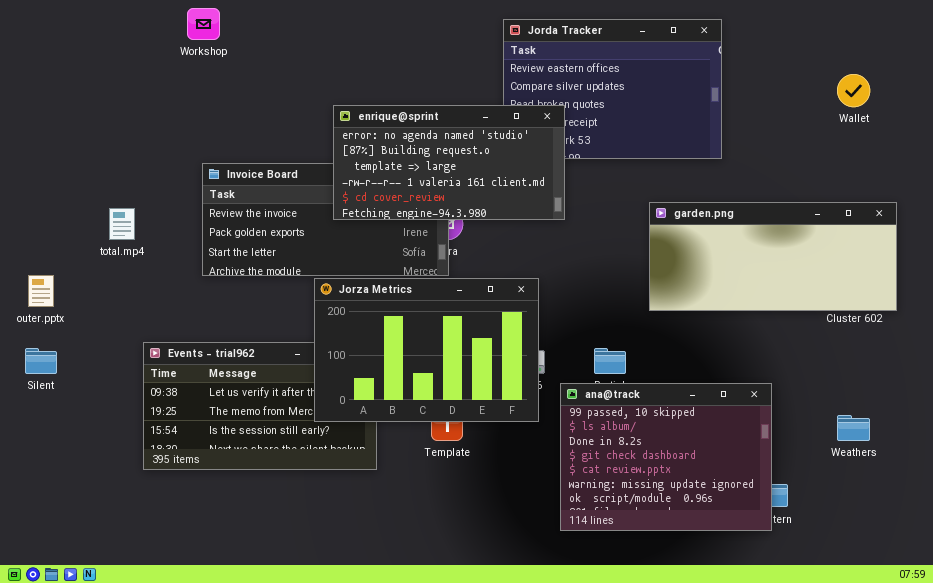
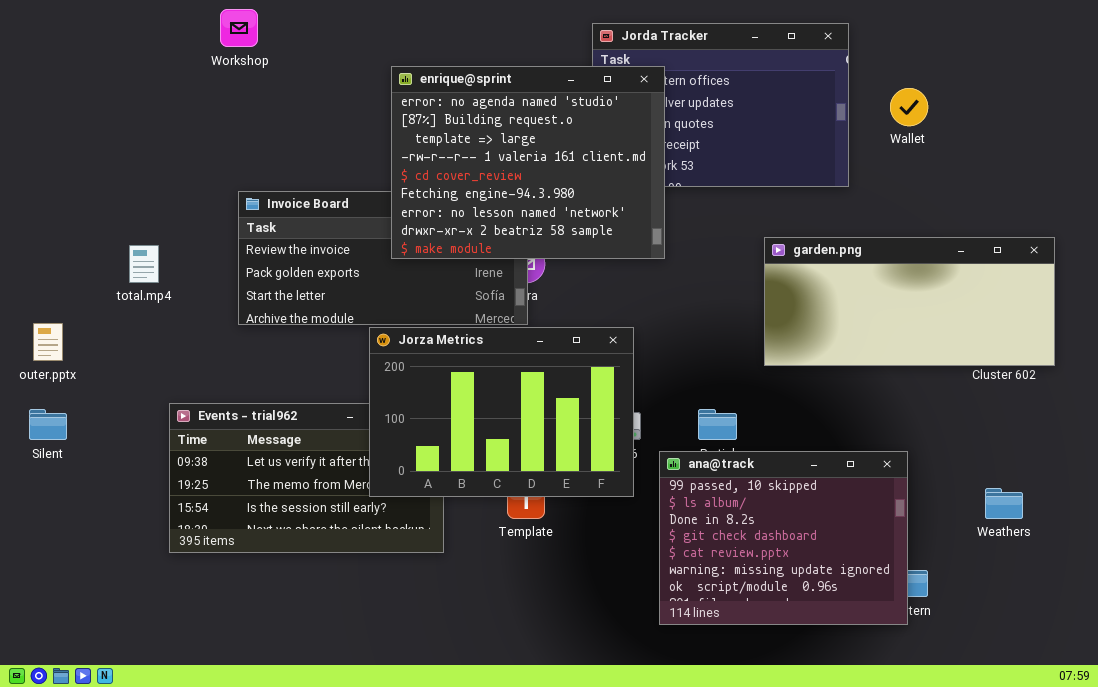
Wallet: [837,74,870,107] -> [890,88,928,126], moved
enrique@sprint: [333,105,565,220] -> [391,66,665,259], resized

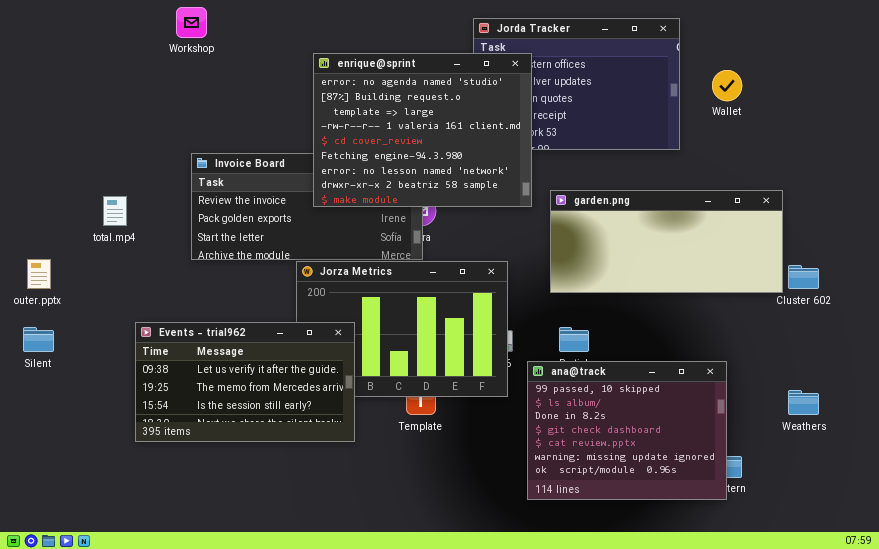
garden.png: [764,237,1055,366] -> [550,190,783,293], moved
Events - trial962: [169,403,444,553] -> [135,322,355,442], raised

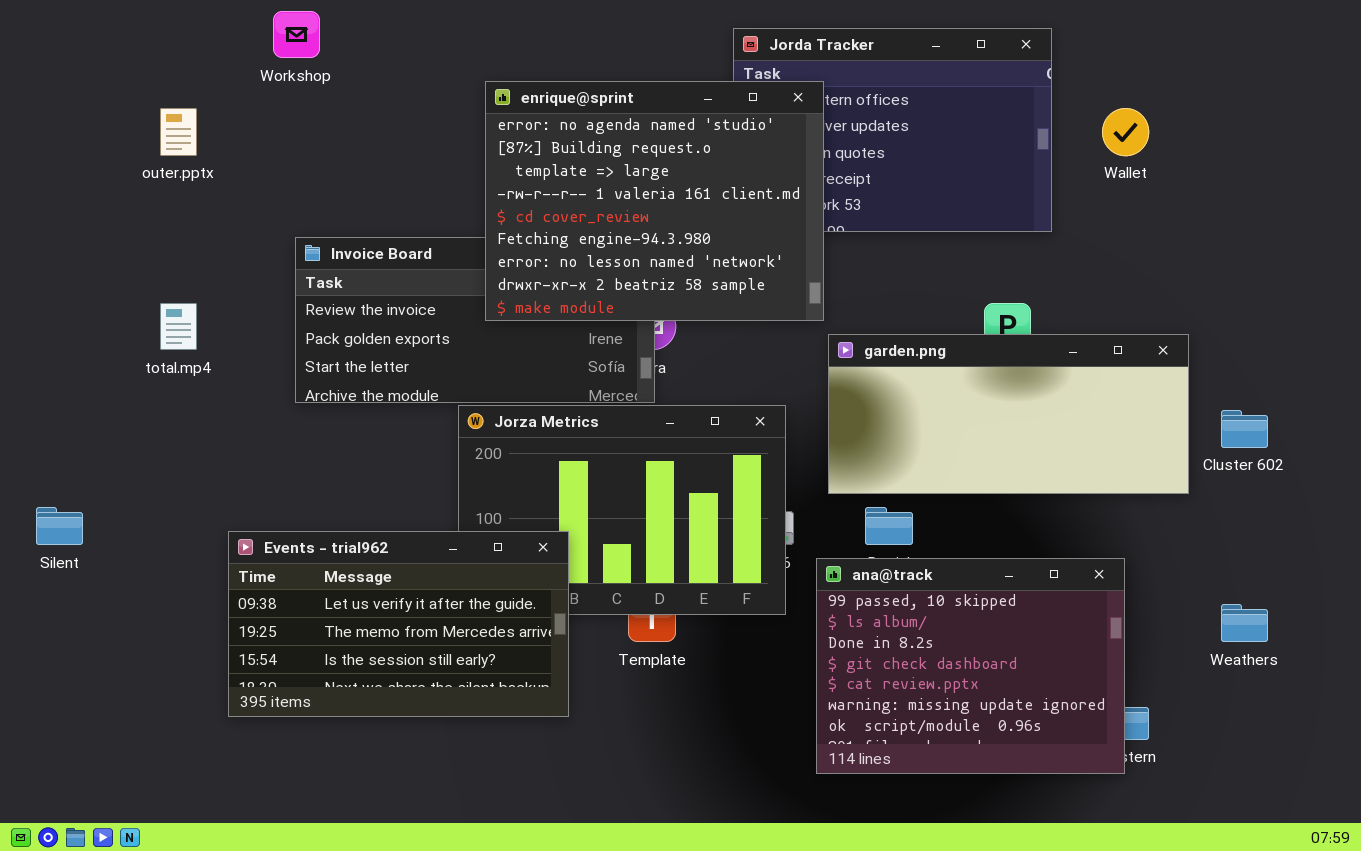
garden.png: [550,190,783,293] -> [828,334,1189,494], moved
outer.pptx: [27,259,51,289] -> [160,108,197,156], moved
Events - trial962: [135,322,355,442] -> [228,531,569,717], moved

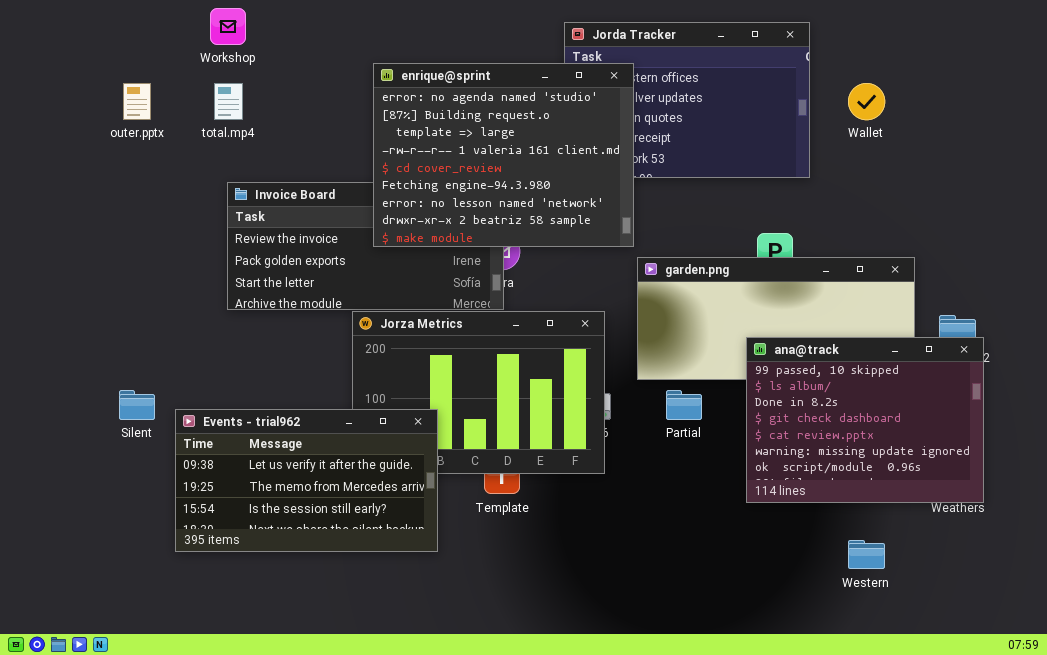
total.mp4: [160,303,197,350] -> [214,83,243,120], moved
Silent: [36,507,83,545] -> [119,390,155,420], moved
ana@track: [816,558,1125,774] -> [746,337,984,503], moved

